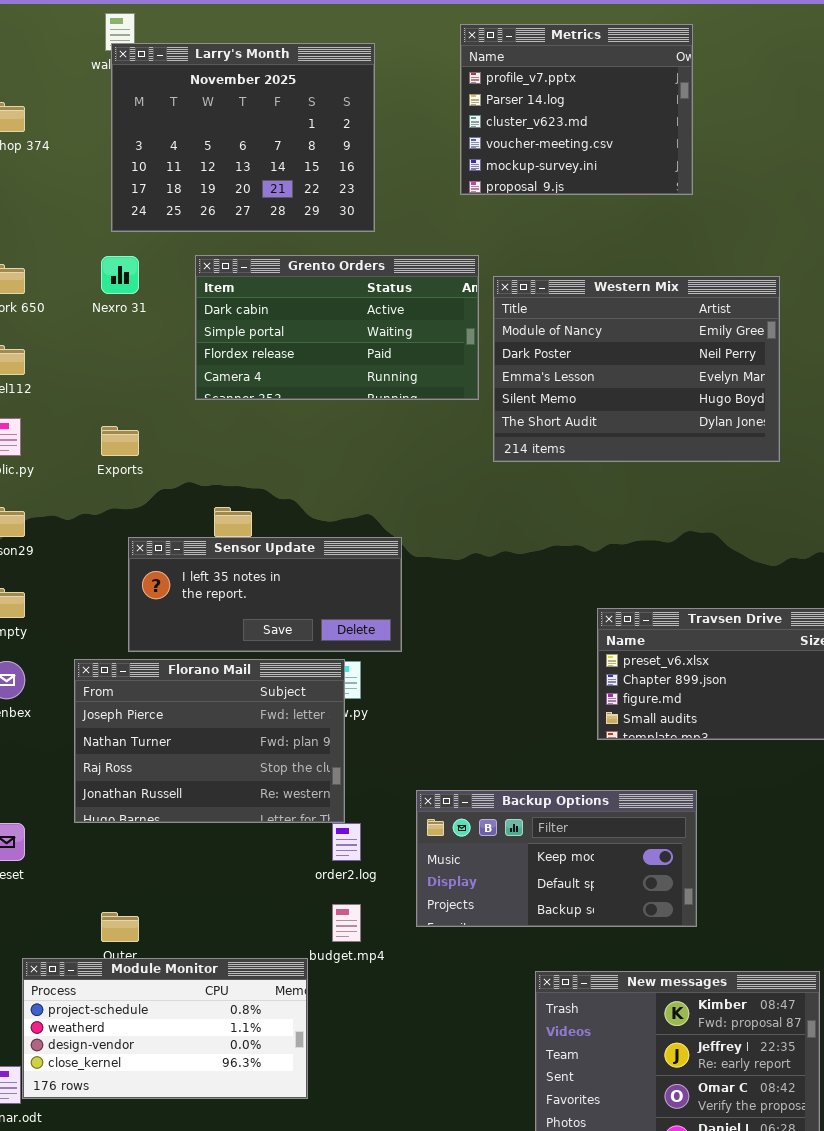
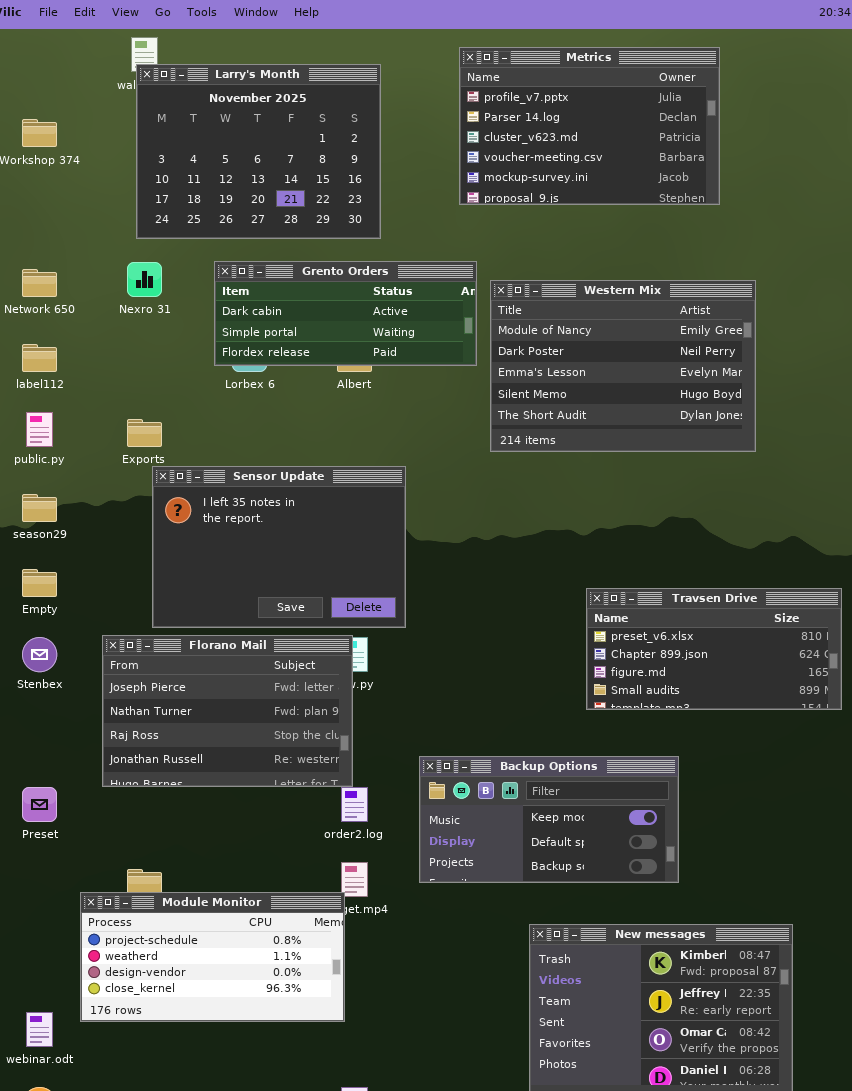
Metrics: [460,24,693,195] -> [459,47,720,205], resized
Grento Orders: [195,255,479,400] -> [214,261,477,366], resized
Sensor Update: [128,537,402,652] -> [152,466,406,628], resized
Module Monitor: [22,958,308,1099] -> [80,892,345,1022], moved

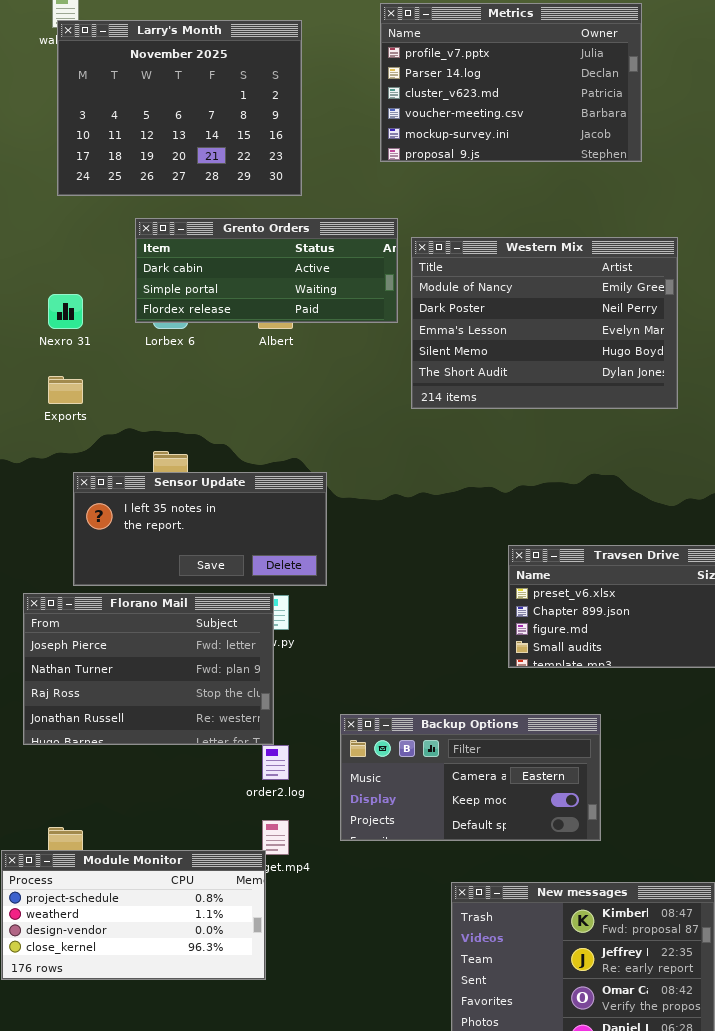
Nexro 31: [127,262,162,297] -> [48,294,83,329], moved
Sensor Update: [152,466,406,628] -> [73,472,327,586], resized
Backup Options: [419,756,679,883] -> [340,714,601,841], scrolled up 1 row

